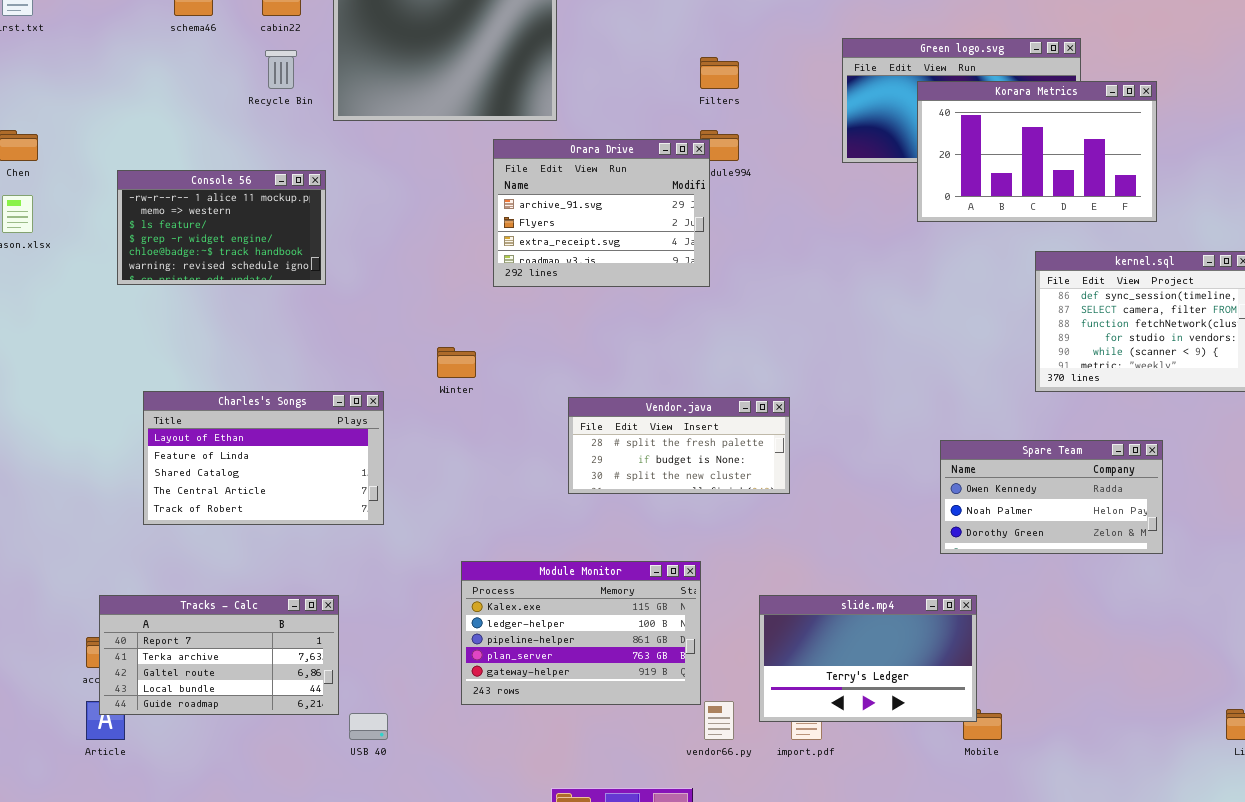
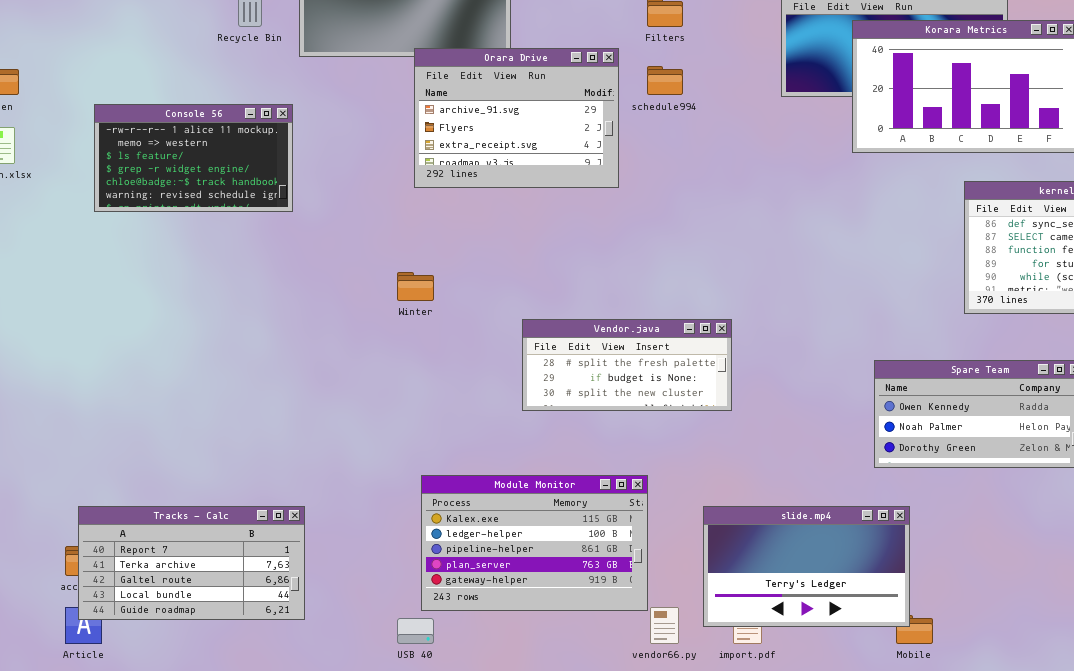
Orara Drive: [493,139,710,287] -> [414,48,619,188], moved
Charles's Songs: [143,391,384,525] -> none, closed
USB 40: [349,713,388,740] -> [397,618,434,644], moved

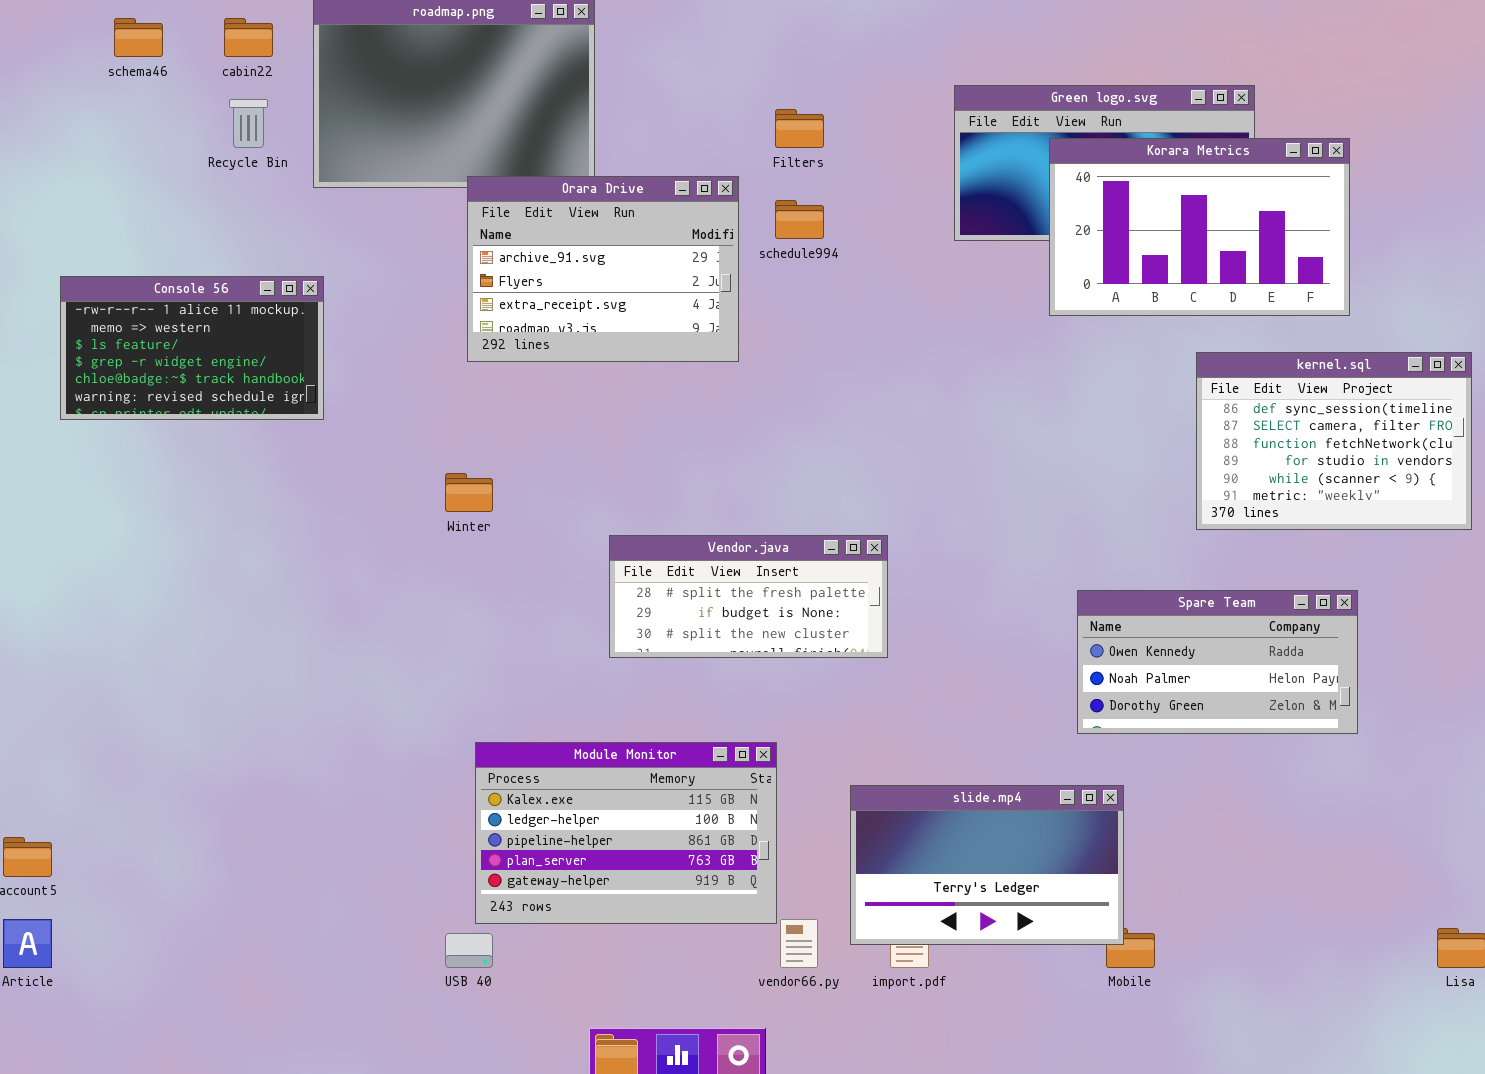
Console 56: [94,104,293,212] -> [60,276,324,420], moved
Tracks - Calc: [78,506,305,620] -> none, closed

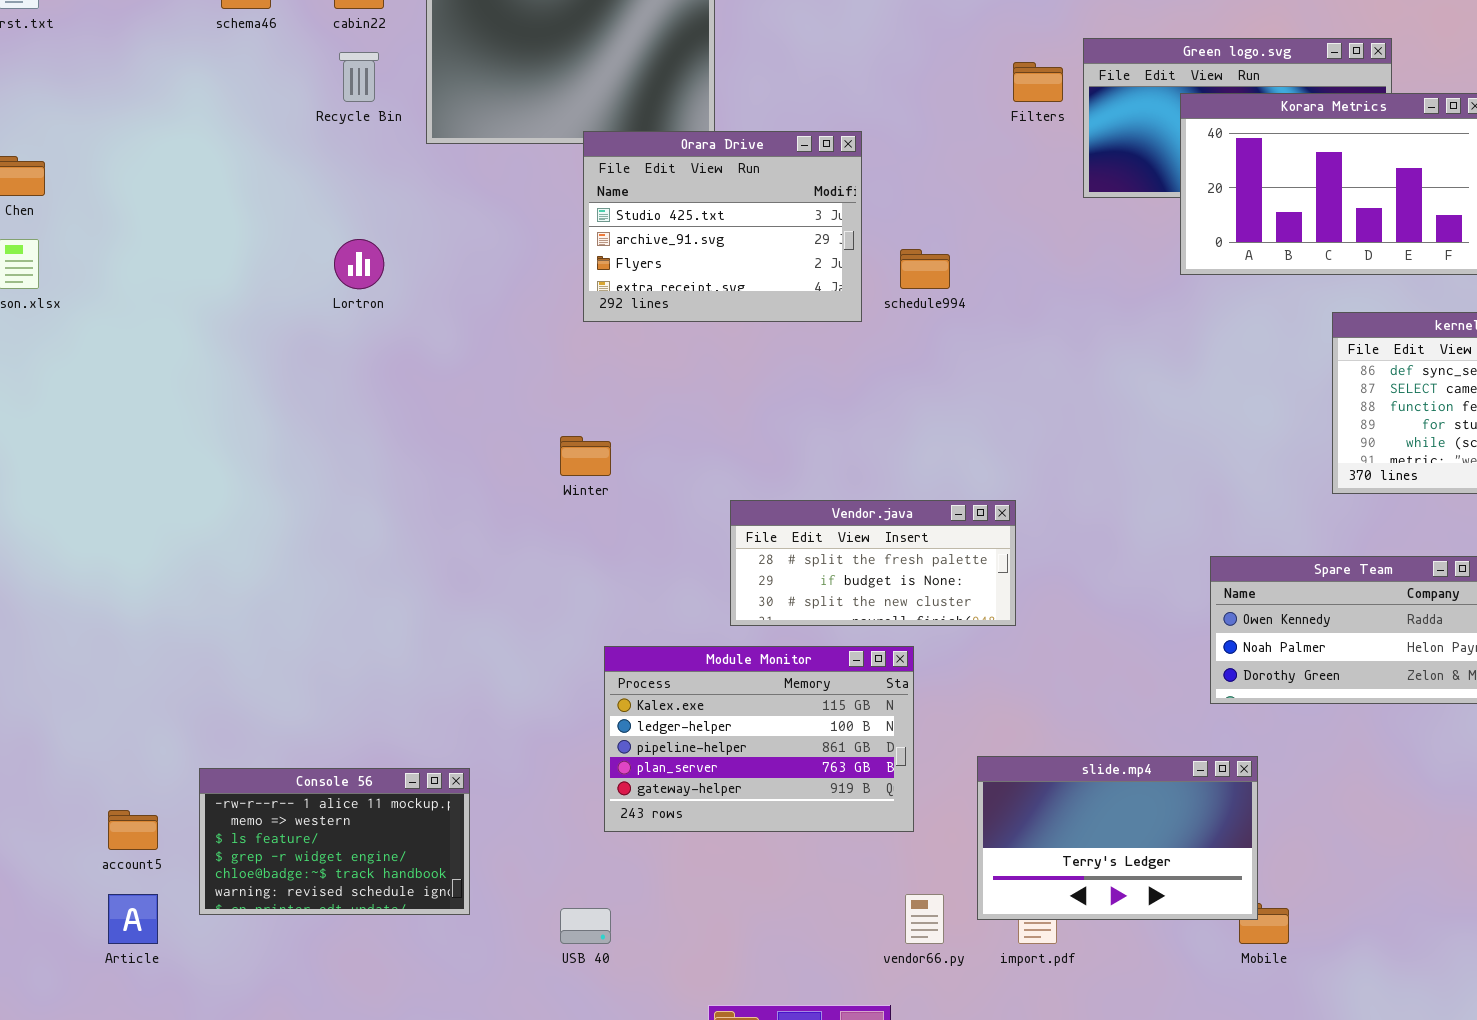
Filters: [775,109,824,148] -> [1013,62,1063,102], moved
Orara Drive: [467,176,739,362] -> [583,131,862,322], scrolled up 1 row
schedule994: [775,200,824,239] -> [900,249,950,289], moved
Console 56: [60,276,324,420] -> [199,768,470,915], moved
Module Monitor: [475,742,777,924] -> [604,646,914,832], moved

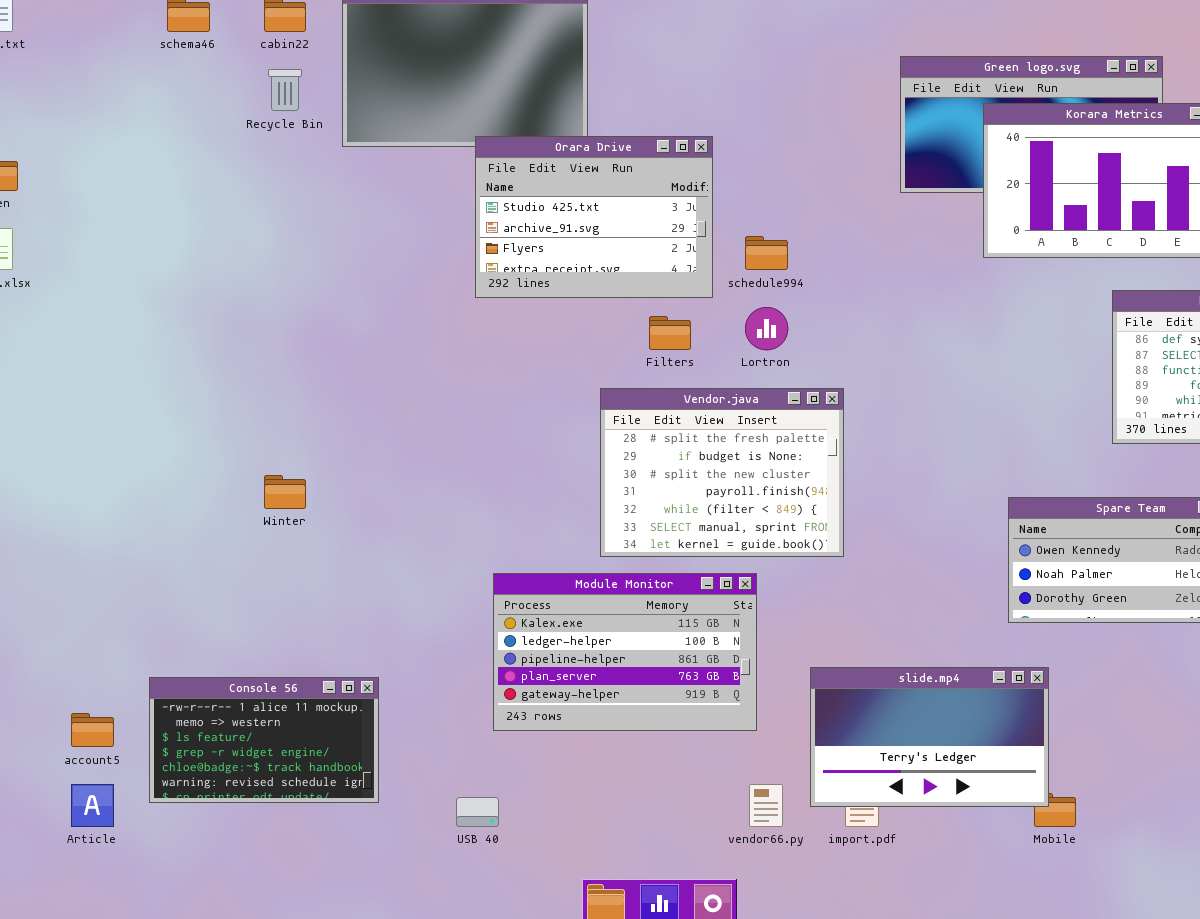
Filters: [1013,62,1063,102] -> [649,316,691,350], moved
Lortron: [334,239,384,289] -> [745,307,788,350], moved
Winter: [560,436,611,476] -> [264,475,306,509], moved
Vendor.java: [730,500,1016,626] -> [600,388,844,557], resized

